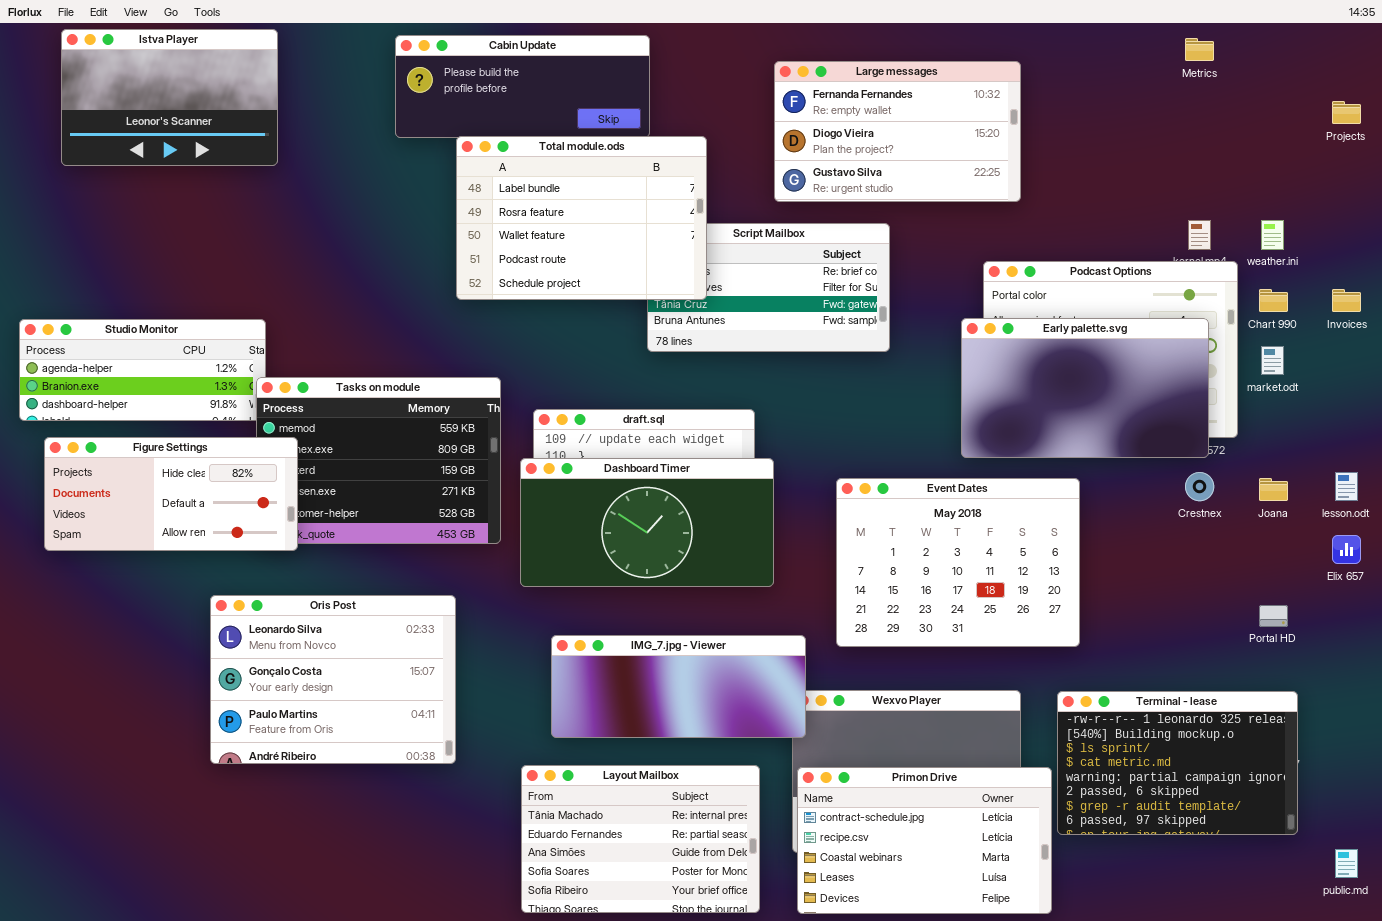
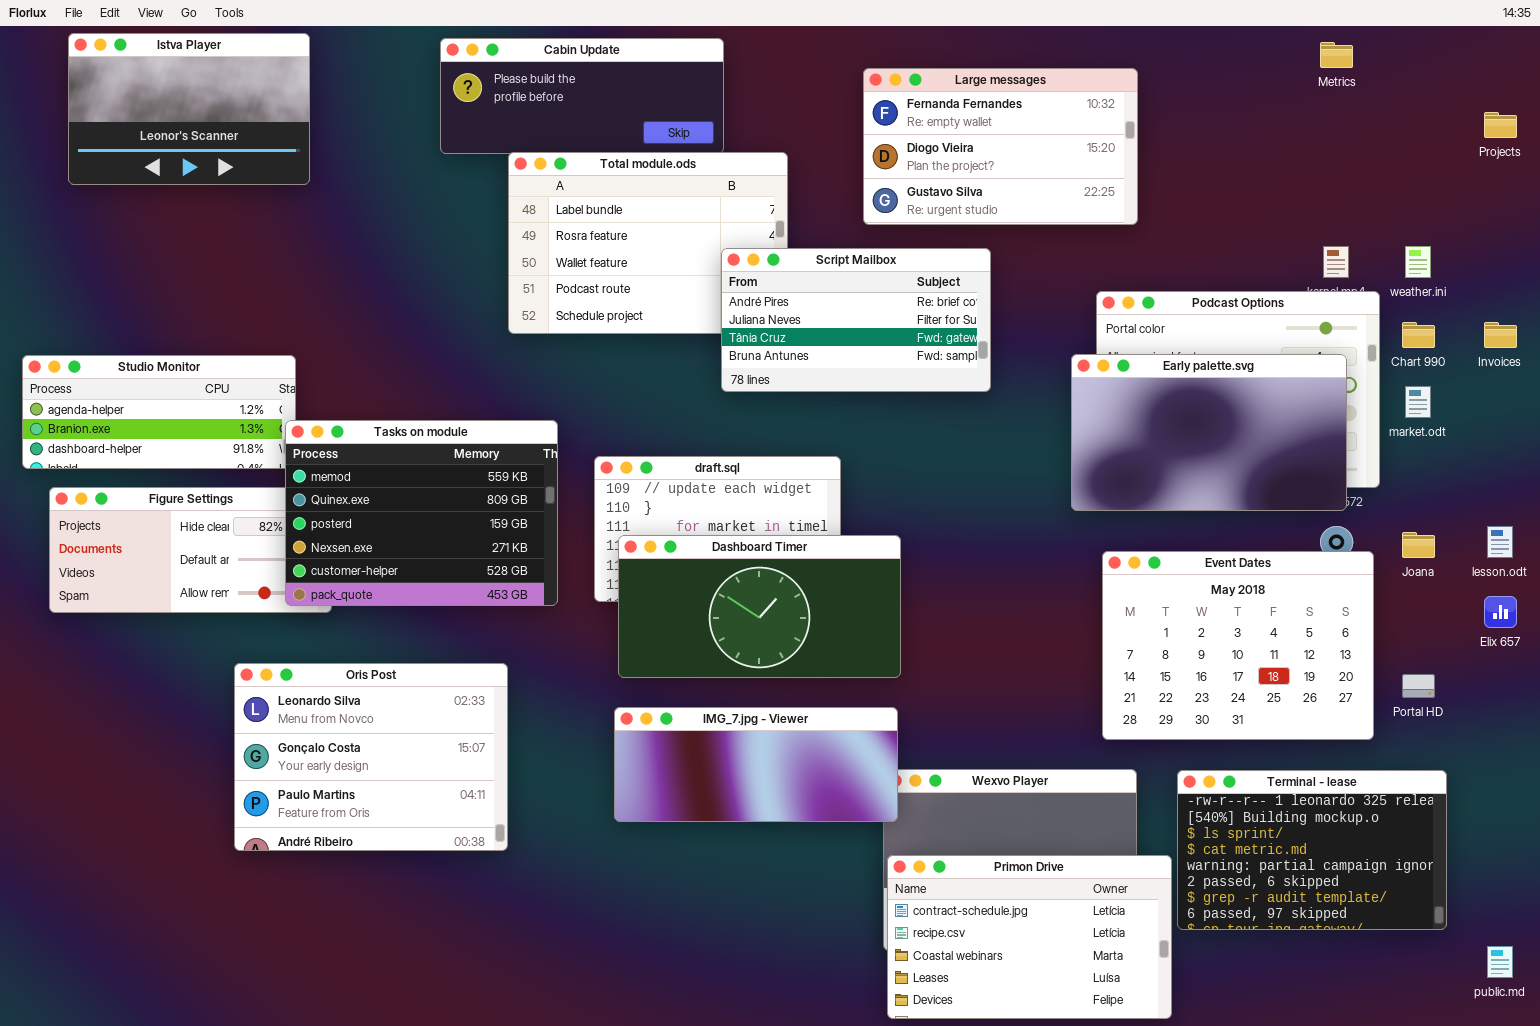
Script Mailbox: [647,223,890,352] -> [721,248,991,392], raised
Tasks on module: [256,377,501,544] -> [285,420,558,606], raised
Dashboard Timer: [520,458,774,587] -> [618,535,901,678], moved
Event Dates: [836,478,1080,647] -> [1102,551,1374,740], moved
Layout Mailbox: [521,765,760,913] -> none, closed

